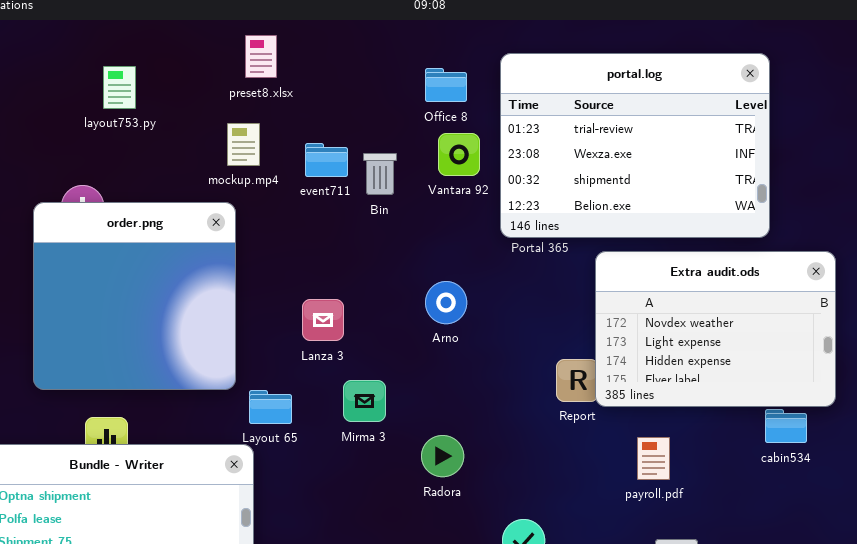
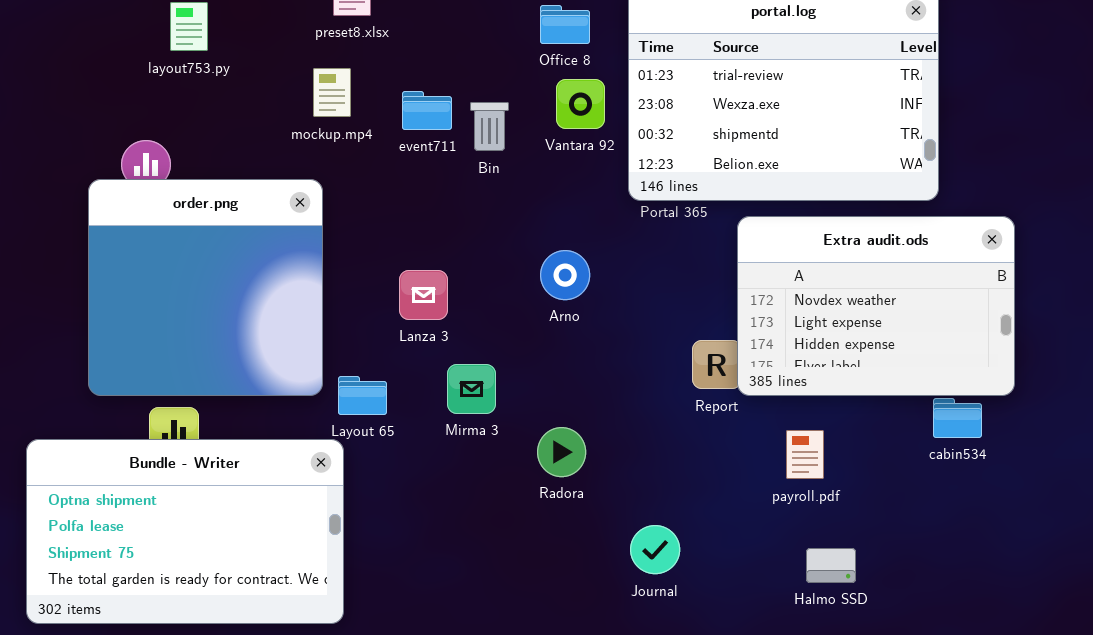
order.png: [33,202,236,390] -> [88,179,323,396], moved

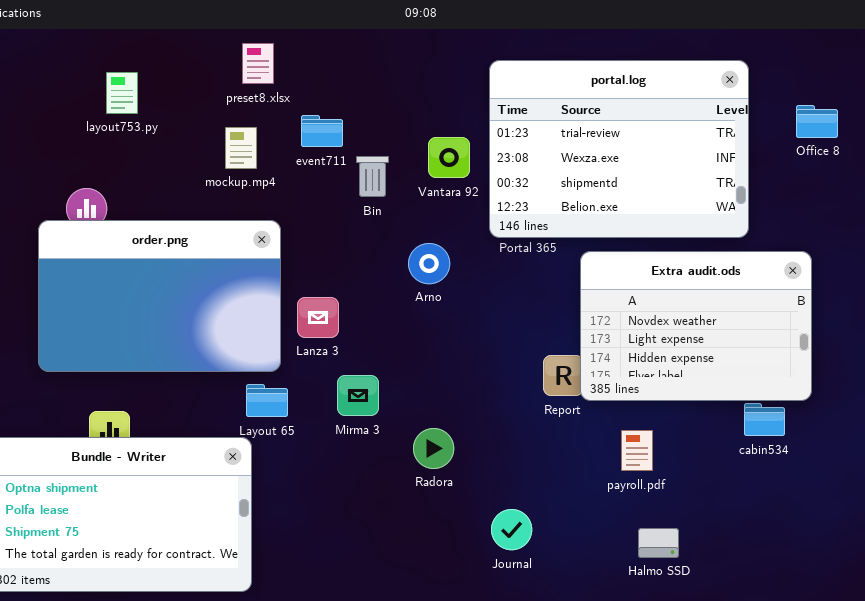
Office 8: [540,5,590,44] -> [796,105,838,138], moved
event711: [402,91,452,130] -> [301,115,343,147], moved
order.png: [88,179,323,396] -> [38,220,281,372], resized
Arno: [540,250,590,300] -> [408,243,450,284], moved

